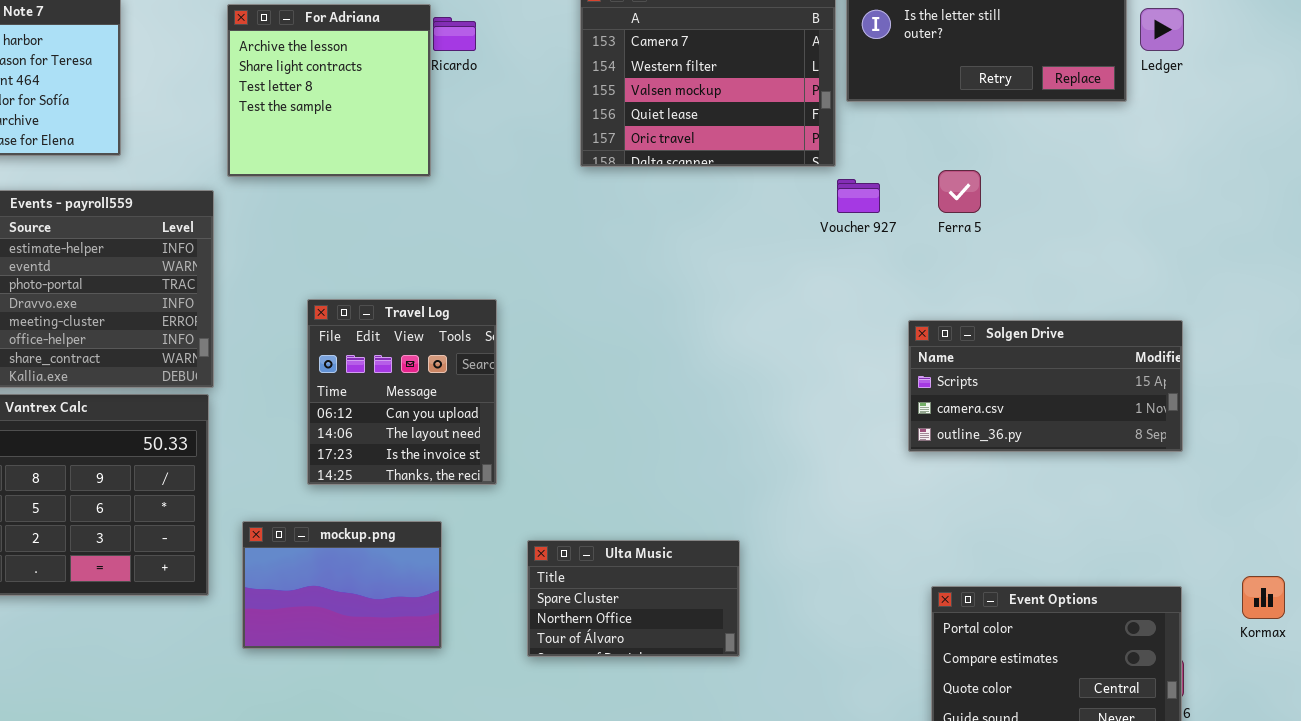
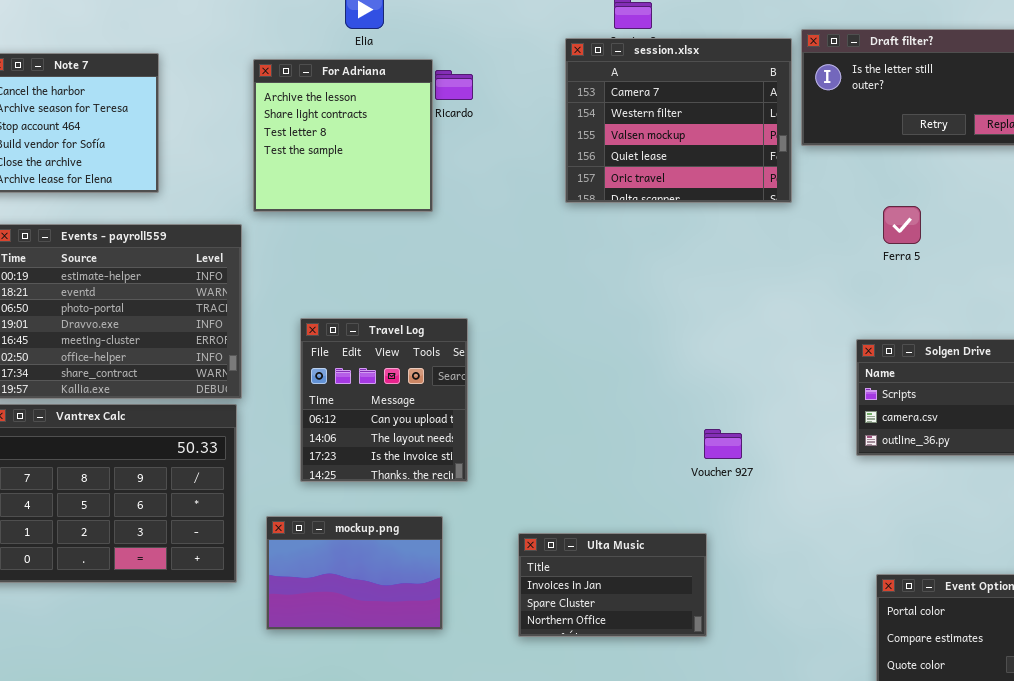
Voucher 927: [837,179,880,213] -> [704,429,742,459], moved
Travel Log: [307,299,497,485] -> [300,318,468,482], moved
Ulta Music: [527,540,740,657] -> [518,533,707,637], scrolled up 1 row

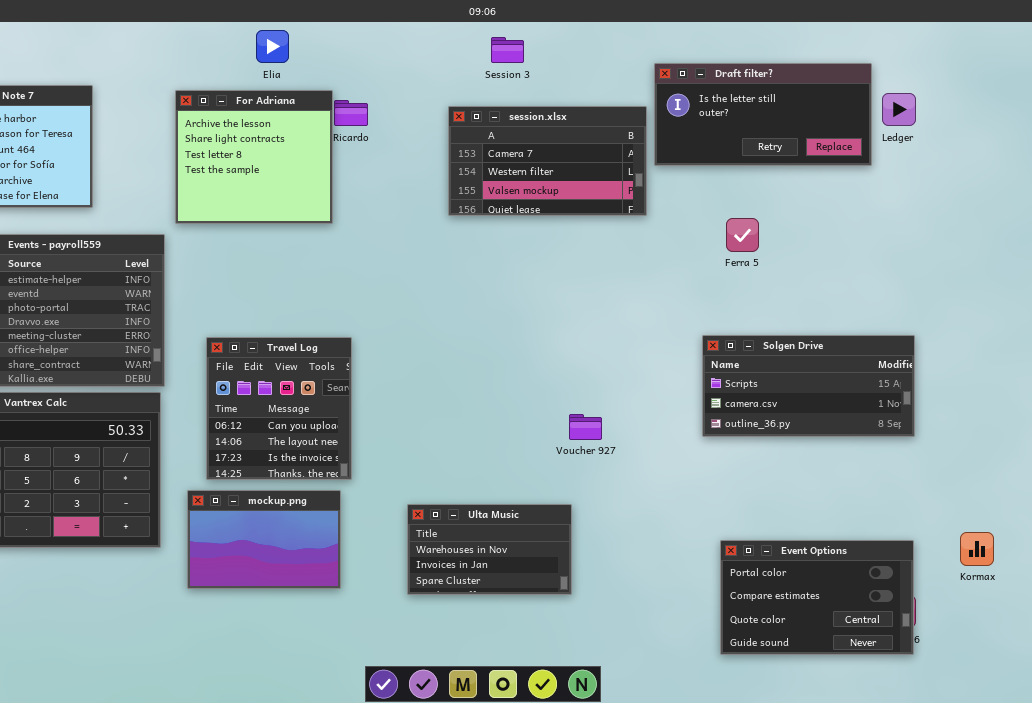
session.xlsx: [565,38,792,203] -> [448,106,647,216], resized
Travel Log: [300,318,468,482] -> [206,337,352,480], moved
Ulta Music: [518,533,707,637] -> [407,504,572,595], scrolled up 1 row

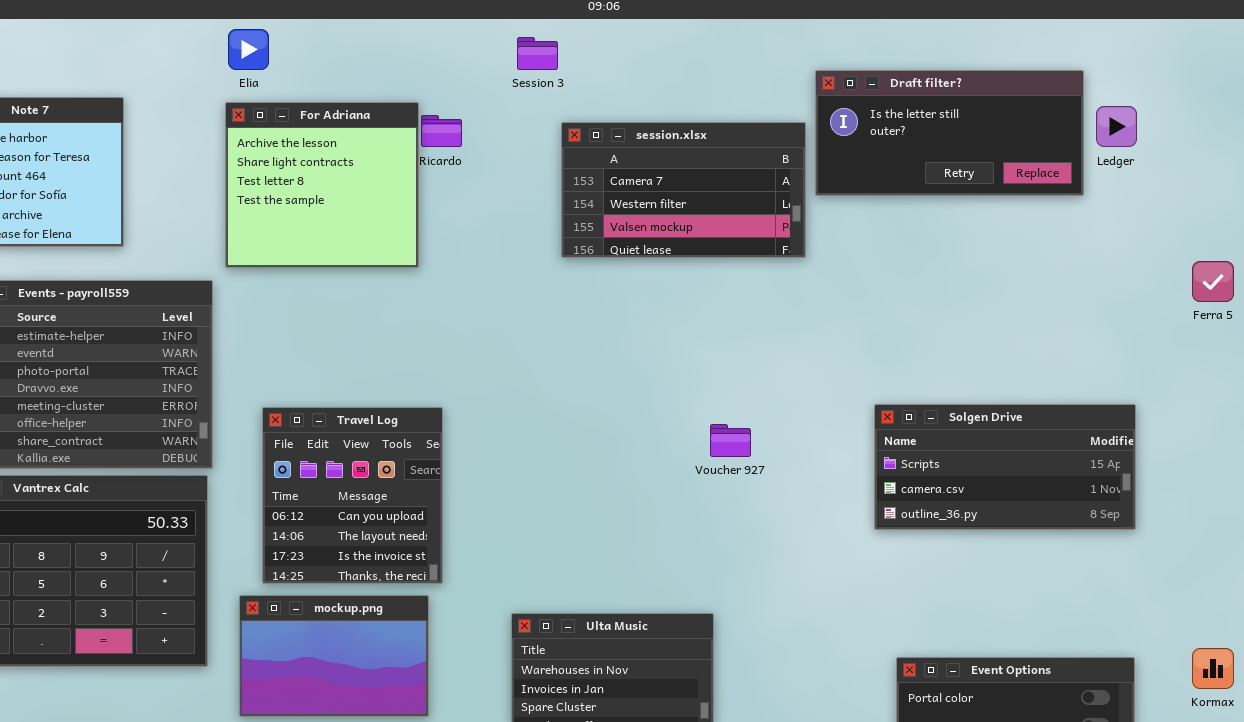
Elia: [256,30,289,63] -> [228,29,269,70], moved
Session 3: [491,37,524,63] -> [517,37,558,70], moved
Ferra 5: [726,218,759,252] -> [1192,261,1234,302], moved
Voucher 927: [569,414,602,440] -> [710,424,751,457], moved

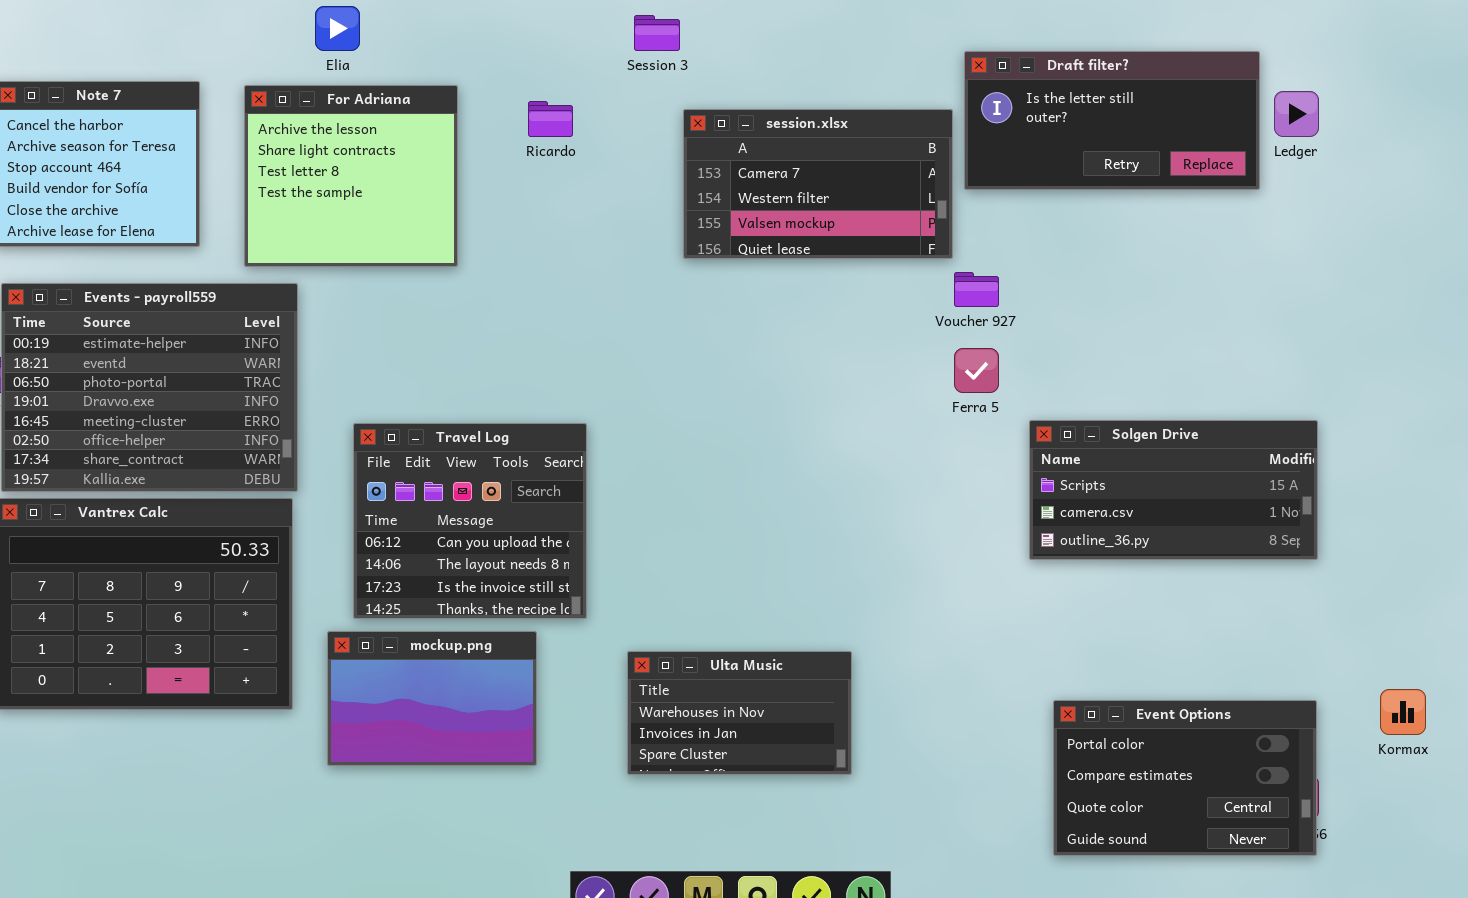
For Adriana: [225,102,419,268] -> [244,85,458,267], moved
Ferra 5: [1192,261,1234,302] -> [954,348,999,393], moved
Travel Log: [262,407,443,584] -> [353,423,587,619], resized
Voucher 927: [710,424,751,457] -> [954,272,999,307], moved

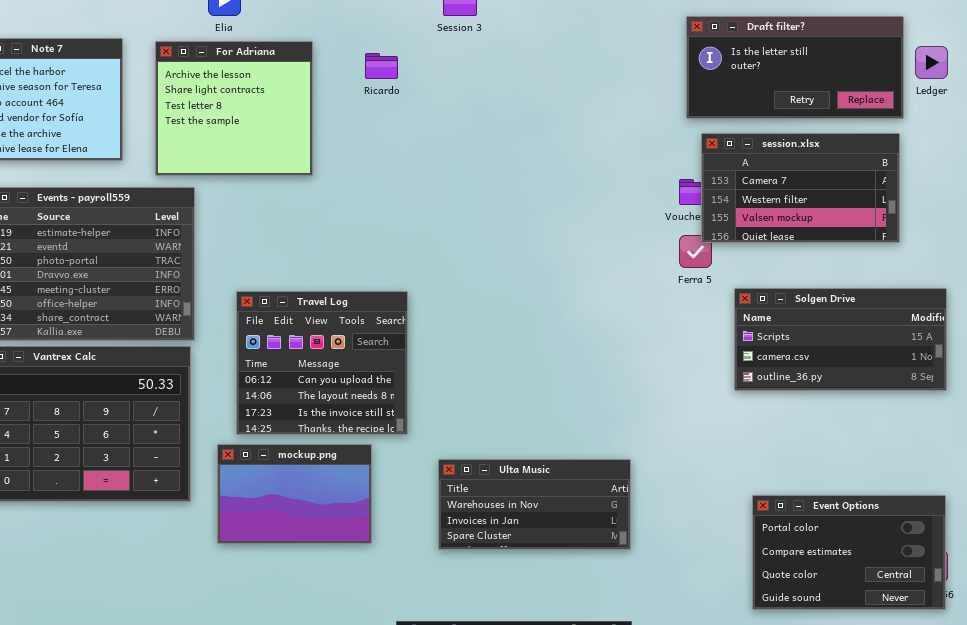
session.xlsx: [683,109,953,259] -> [701,133,900,243], moved
Ulta Music: [627,651,852,775] -> [438,459,631,550], resized

